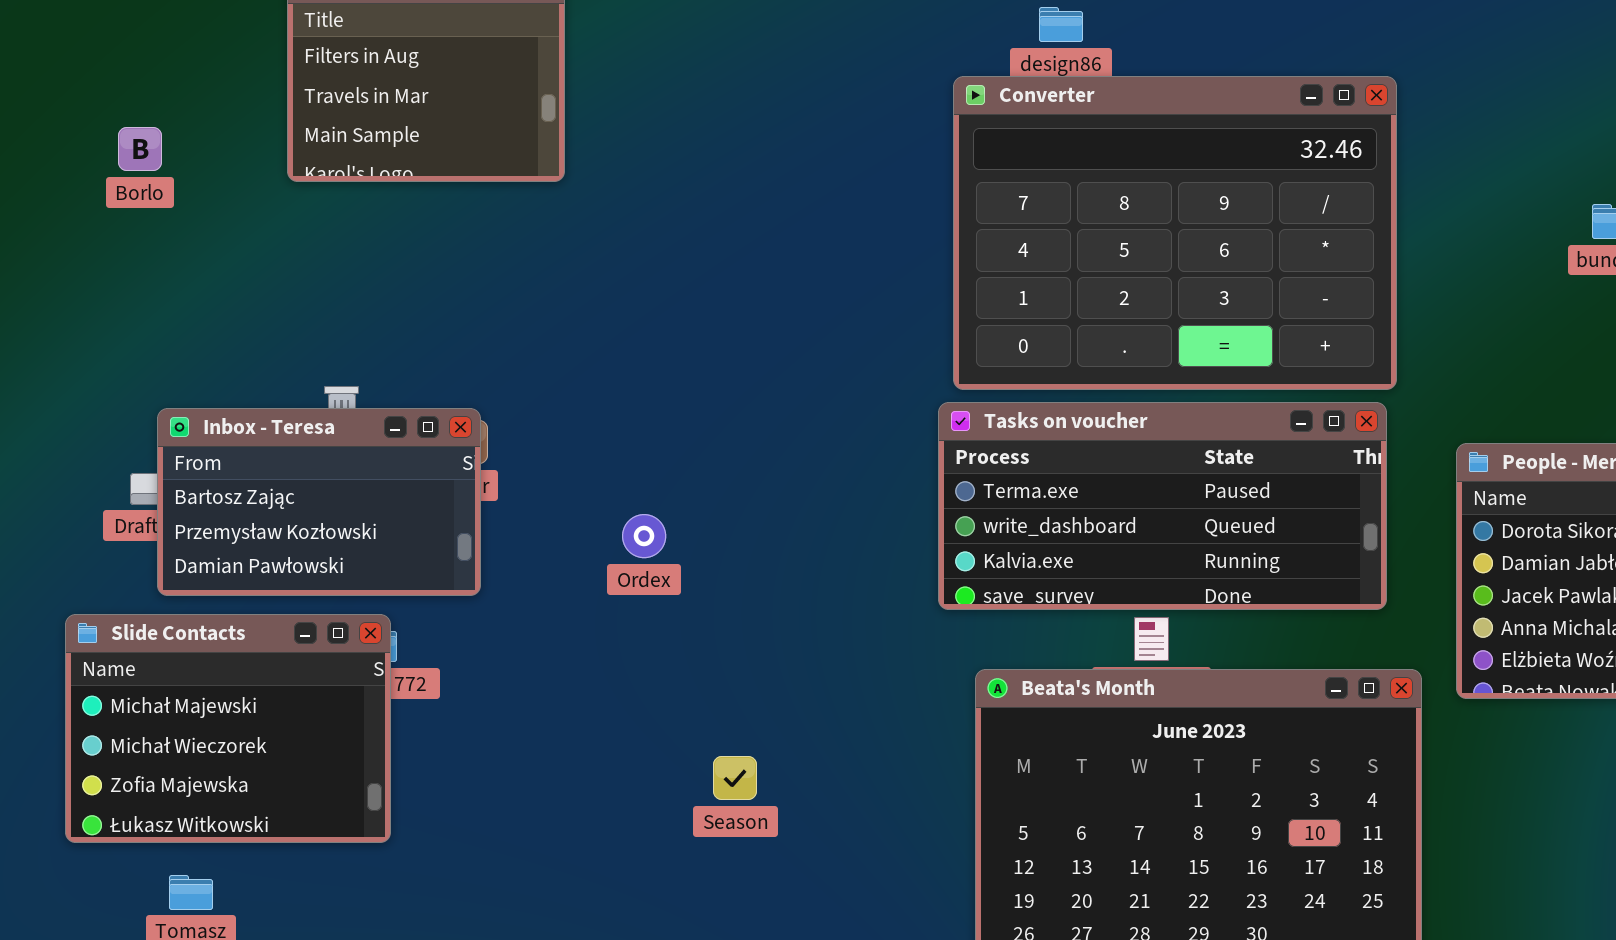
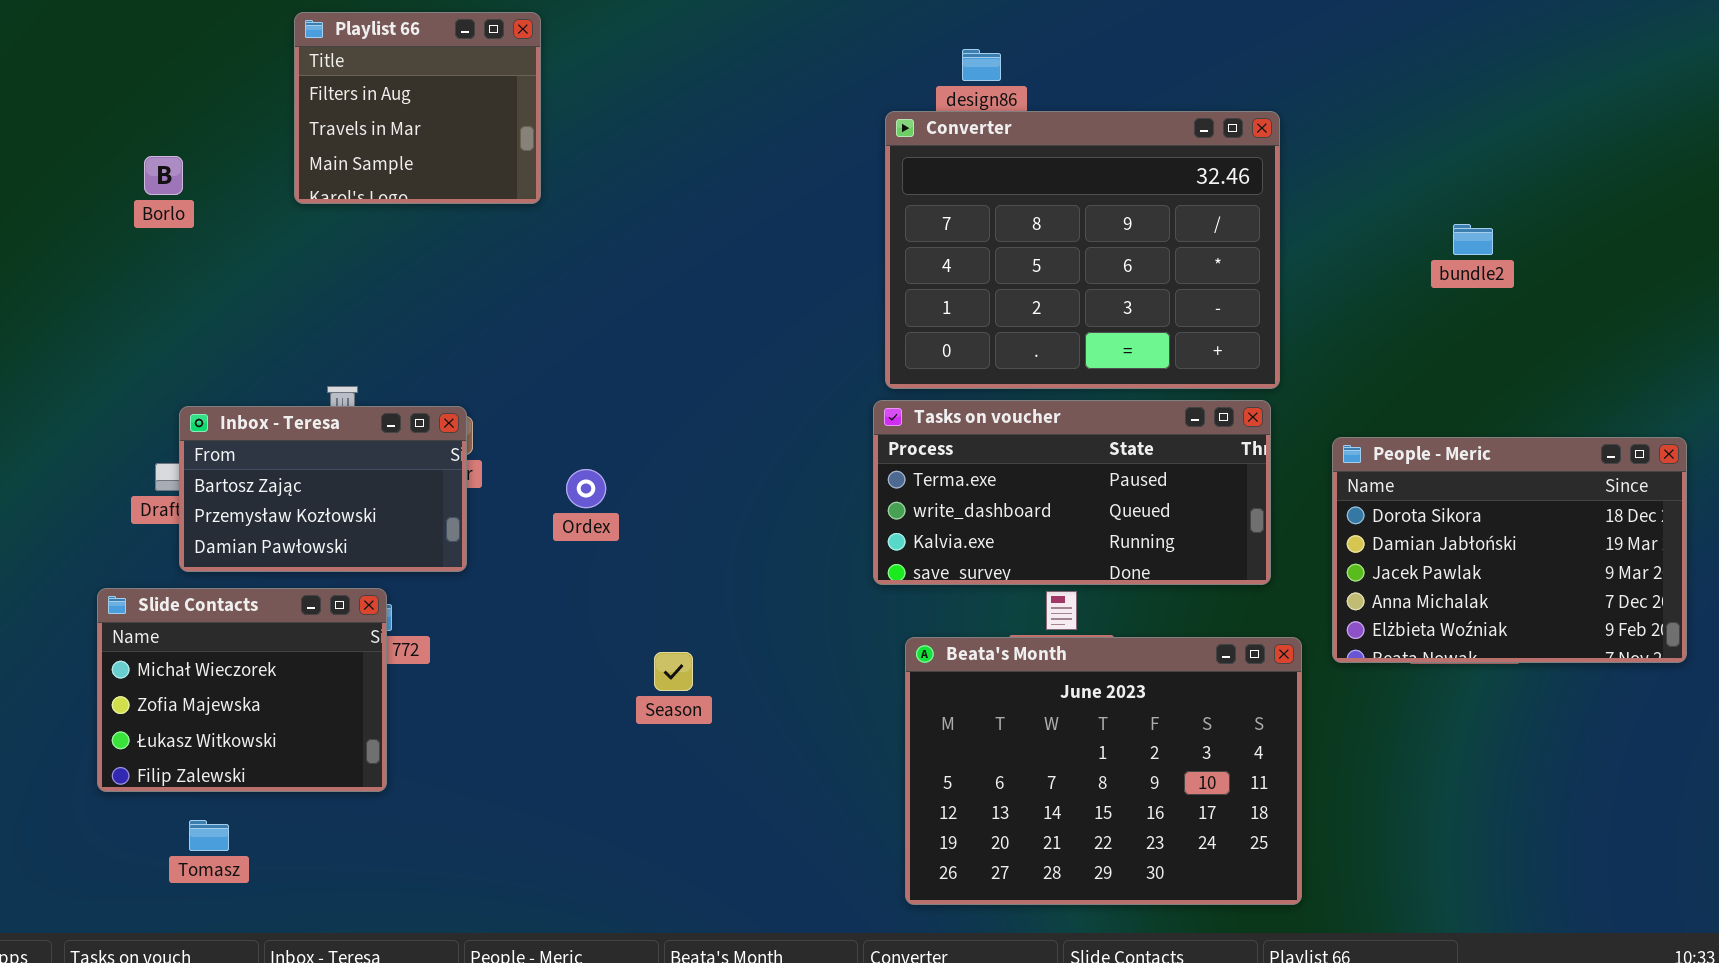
Ordex: [622,514,666,558] -> [566,469,606,508], moved
Slide Contacts: [65,614,391,843] -> [97,588,387,792], scrolled down 1 row
Season: [713,756,757,800] -> [654,652,693,691], moved

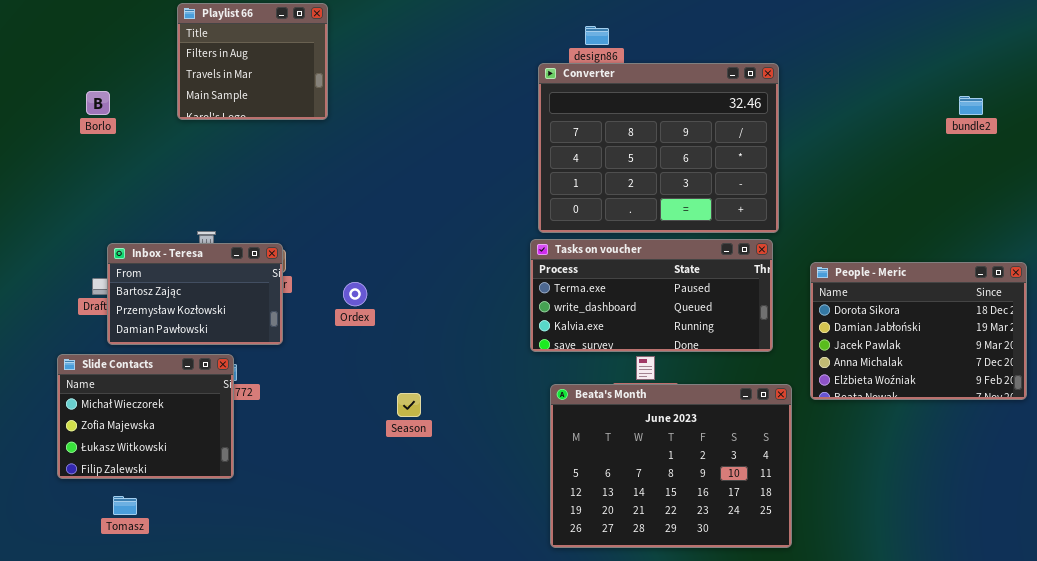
bundle2: [1453,224,1493,255] -> [959,96,983,115], moved

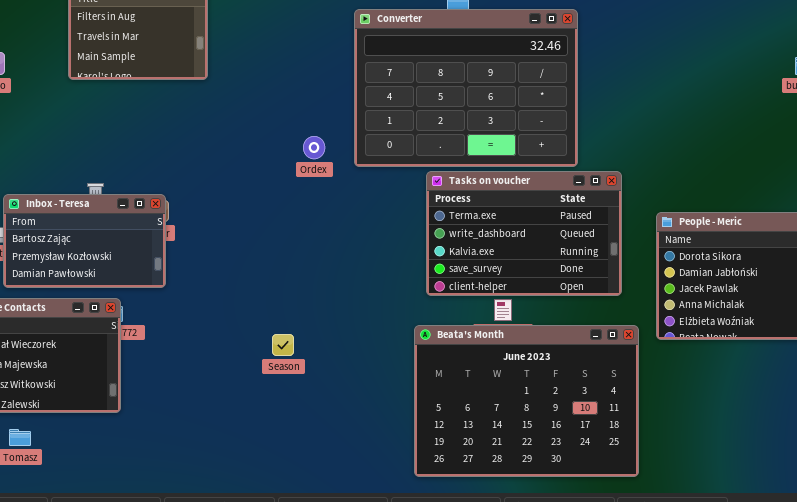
Converter: [538,63,779,233] -> [354,9,578,167], moved
Tasks on voucher: [530,239,773,352] -> [426,171,622,296], resized
Ordex: [343,282,367,306] -> [303,136,325,159], moved

